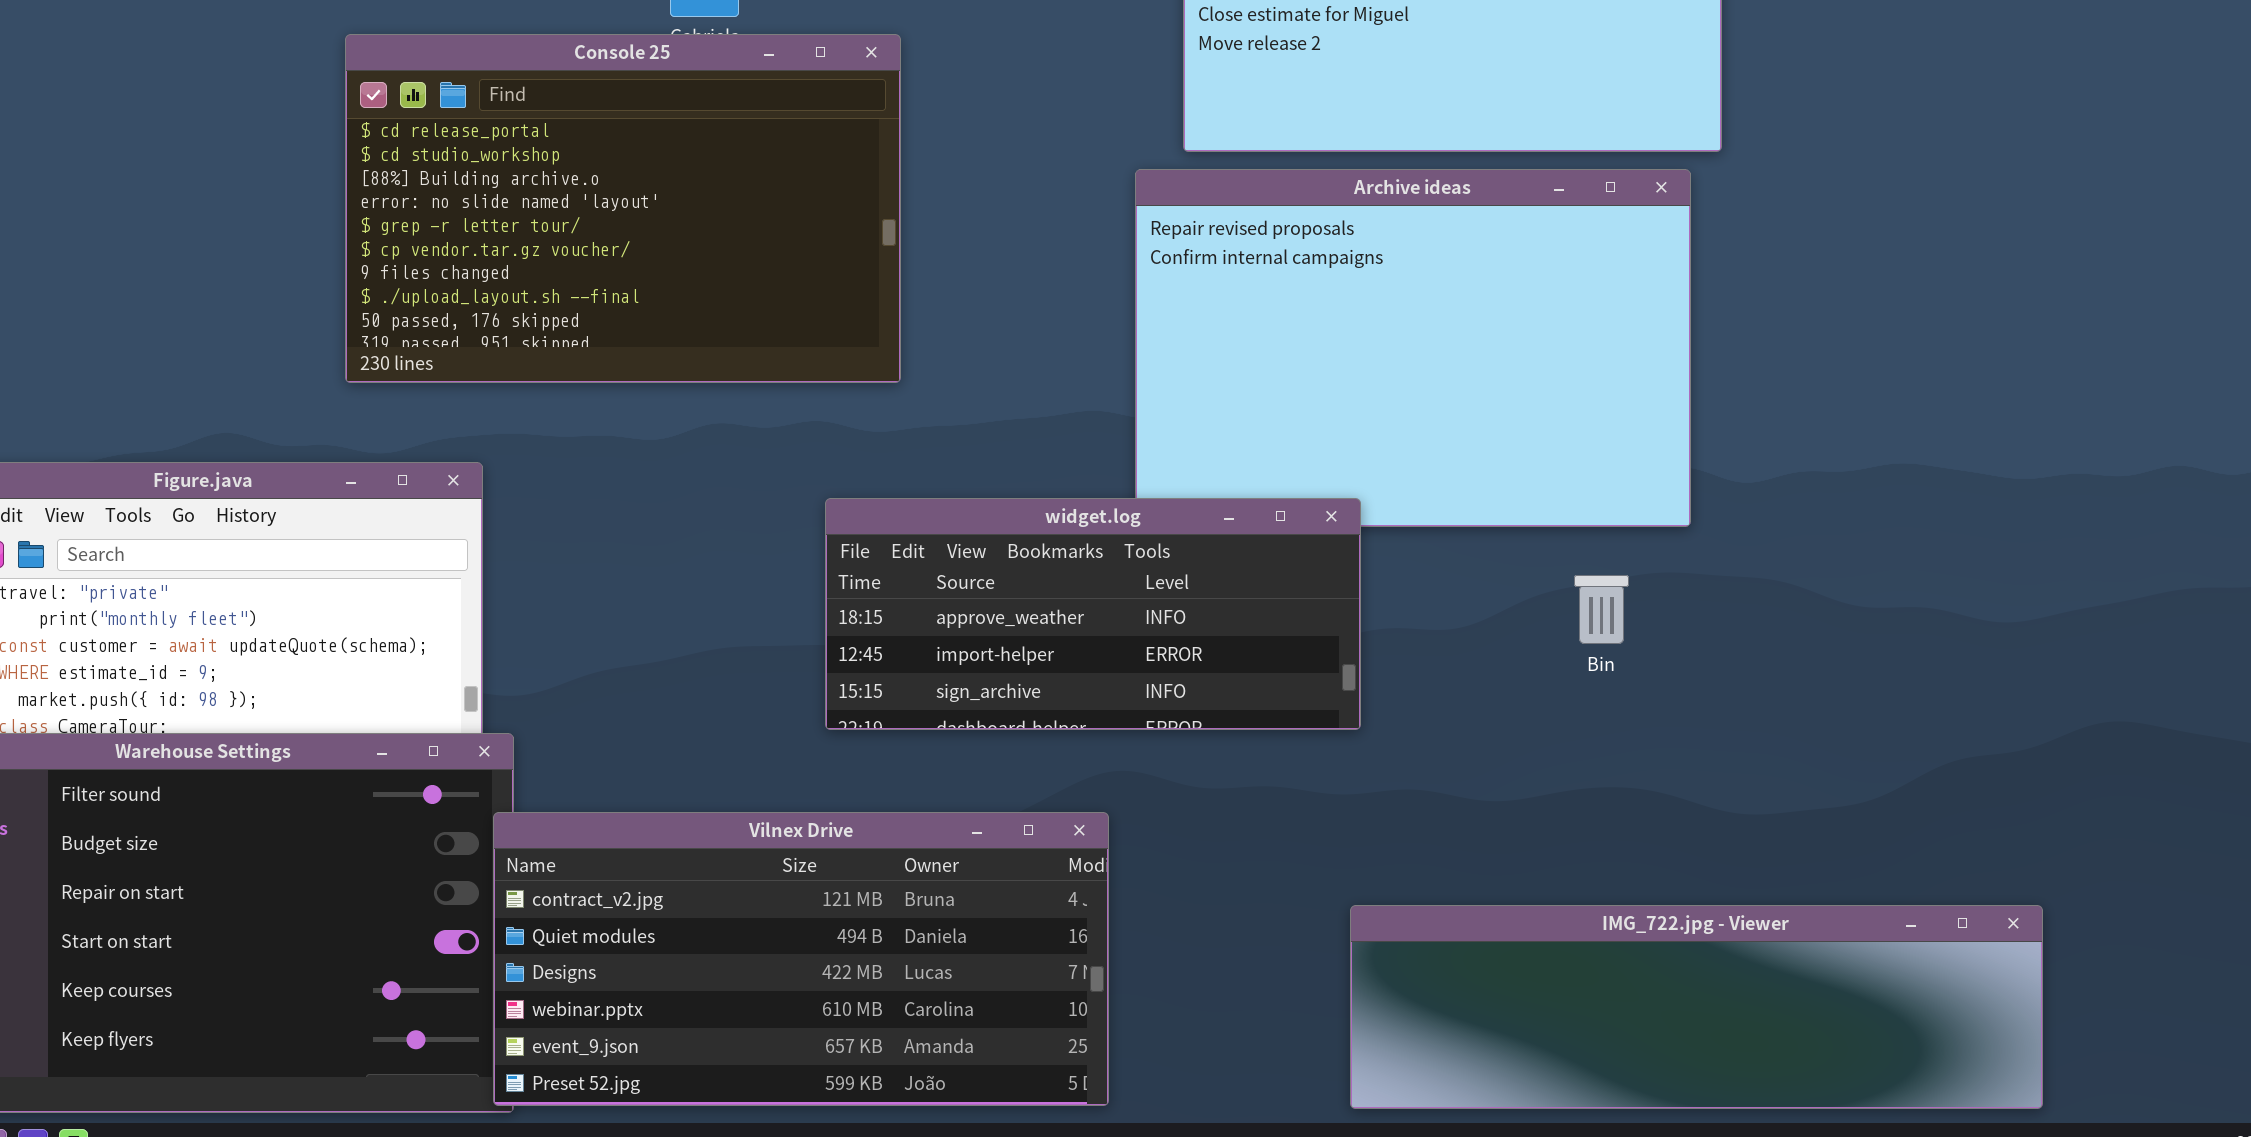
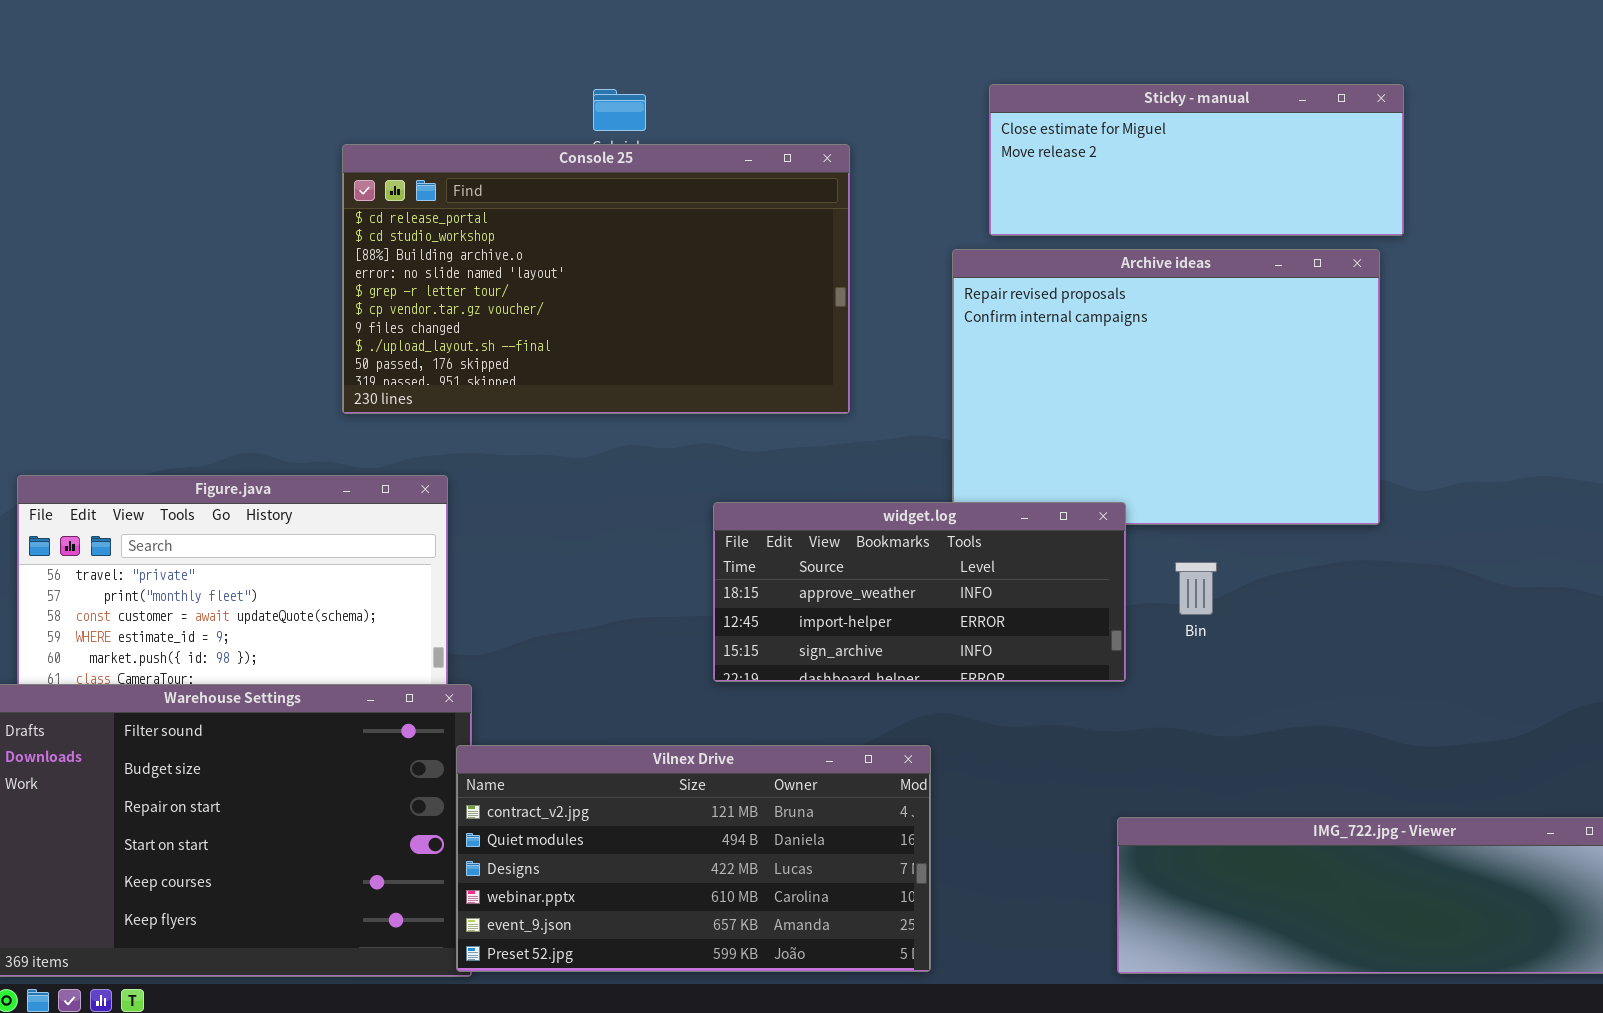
Console 25: [345,34,901,383] -> [342,144,850,414], resized
Bin: [1574,575,1629,644] -> [1175,562,1217,615], moved

